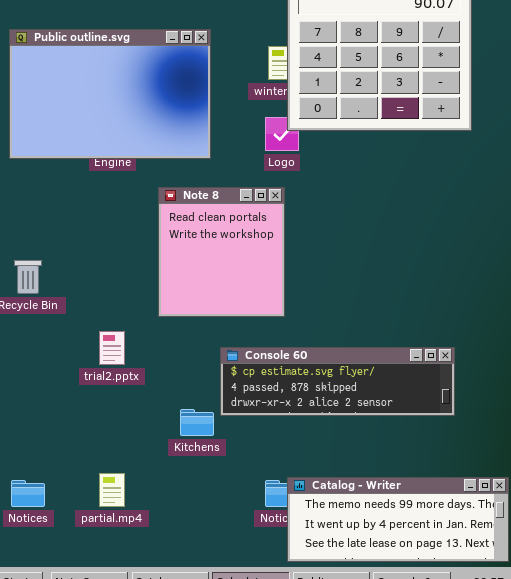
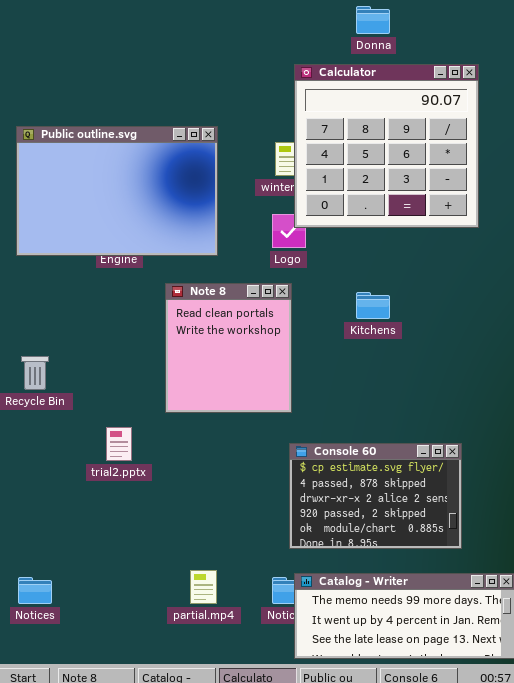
Console 60: [220,347,455,416] -> [289,443,462,549], resized
Kitchens: [180,409,214,436] -> [356,292,390,319], moved
partial.mp4: [99,473,125,507] -> [190,570,217,604], moved

